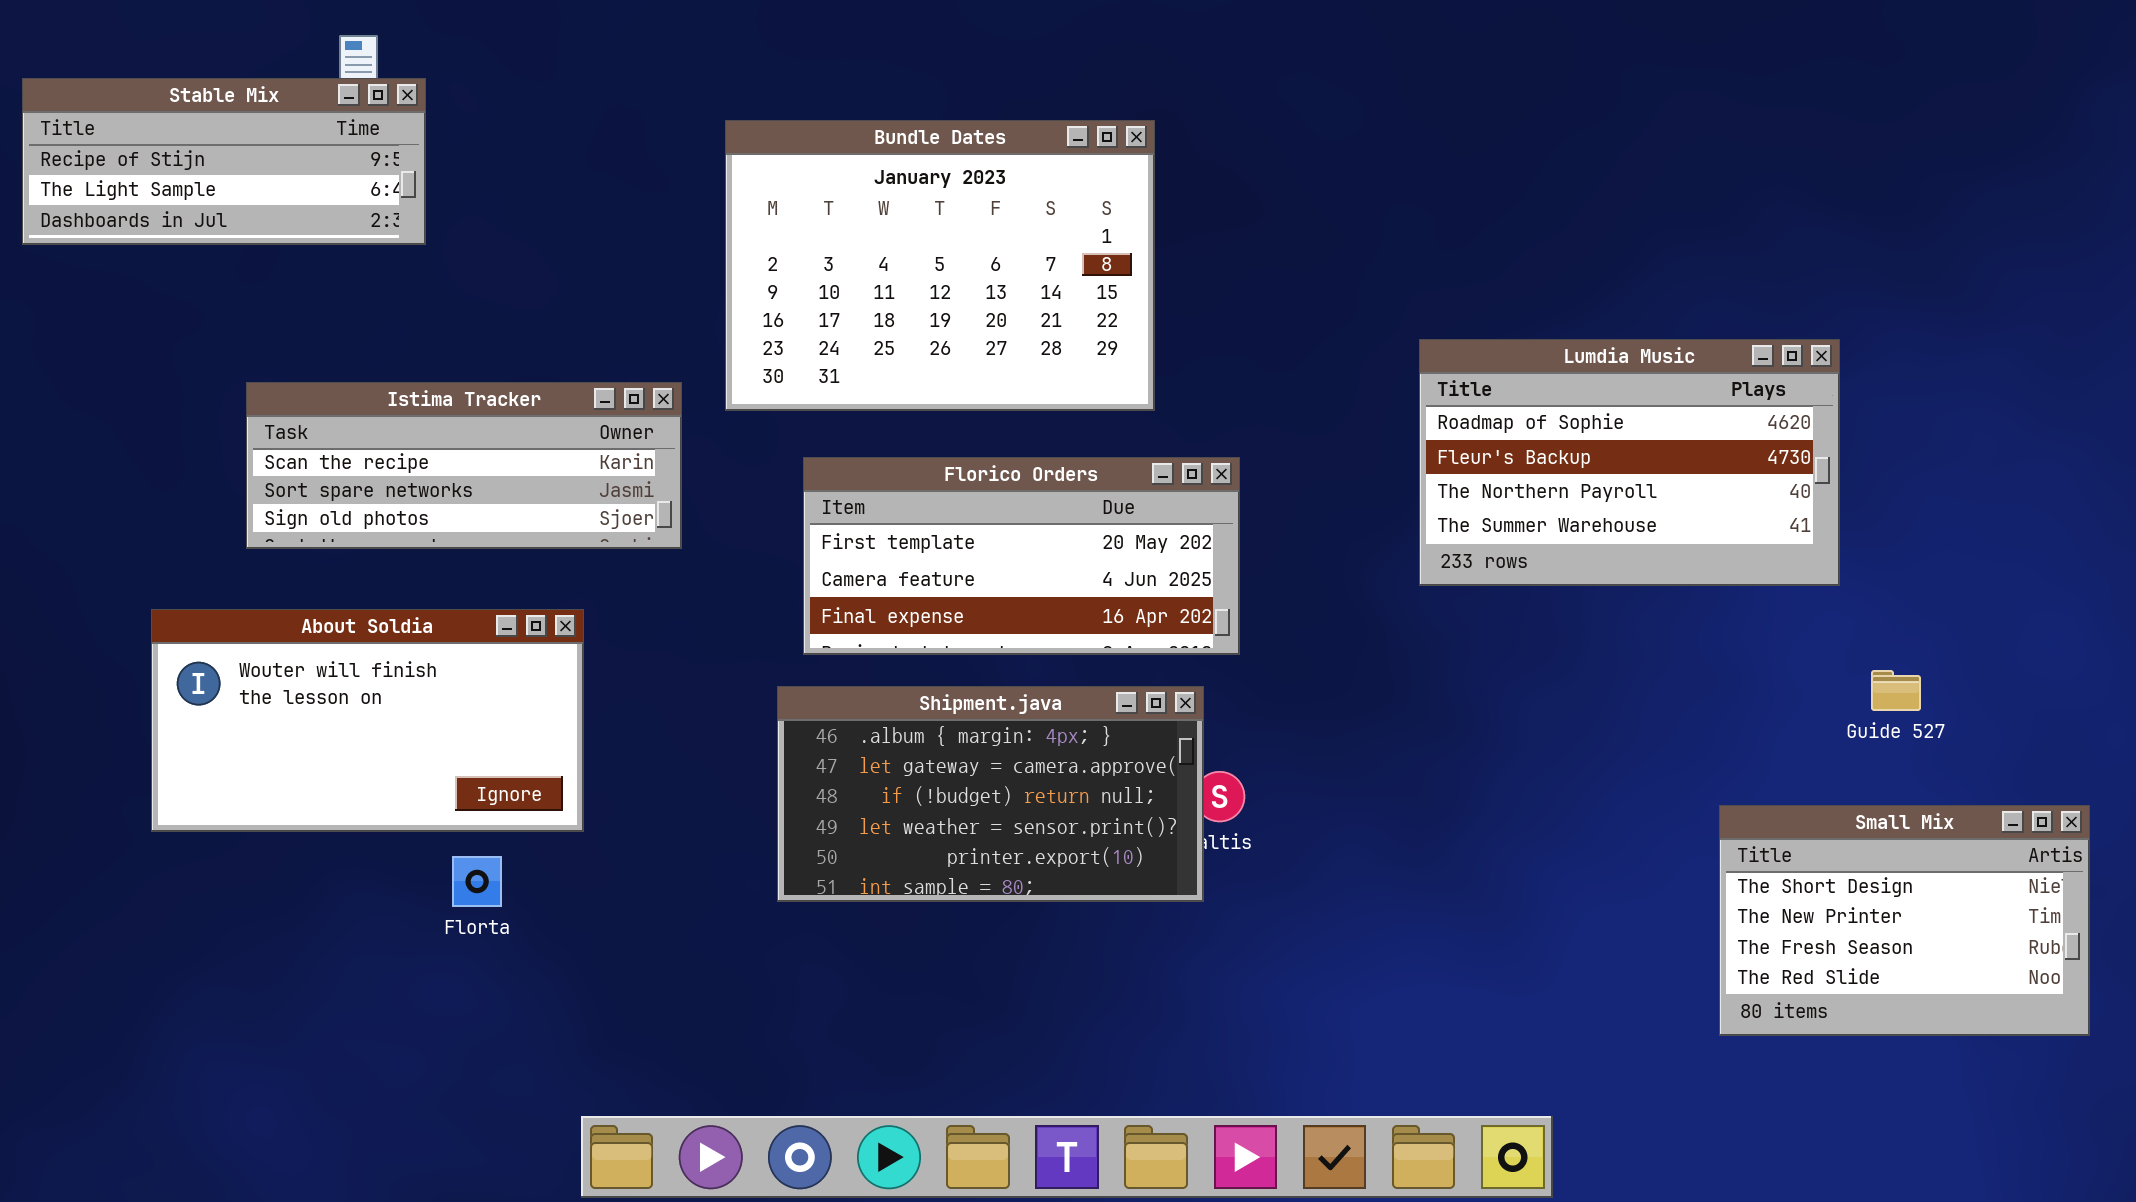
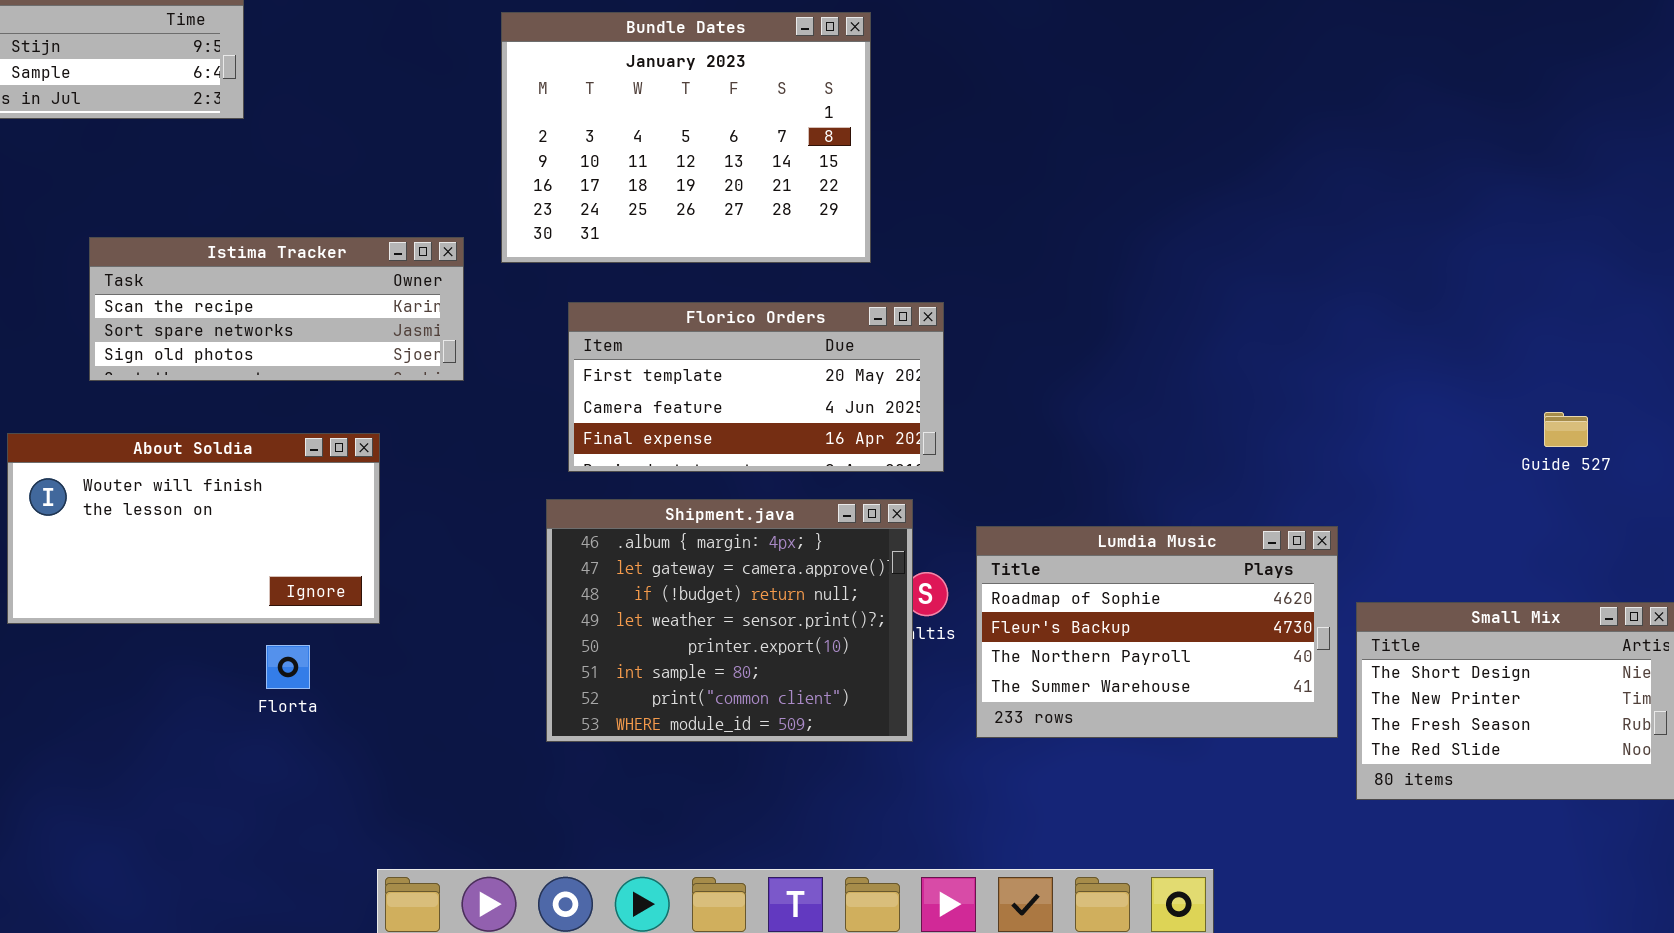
Lumdia Music: [1419,339,1840,586] -> [976,526,1338,738], moved
Guide 527: [1871,670,1921,711] -> [1544,412,1588,447], moved
Shipment.java: [777,686,1204,902] -> [546,499,913,742], resized

